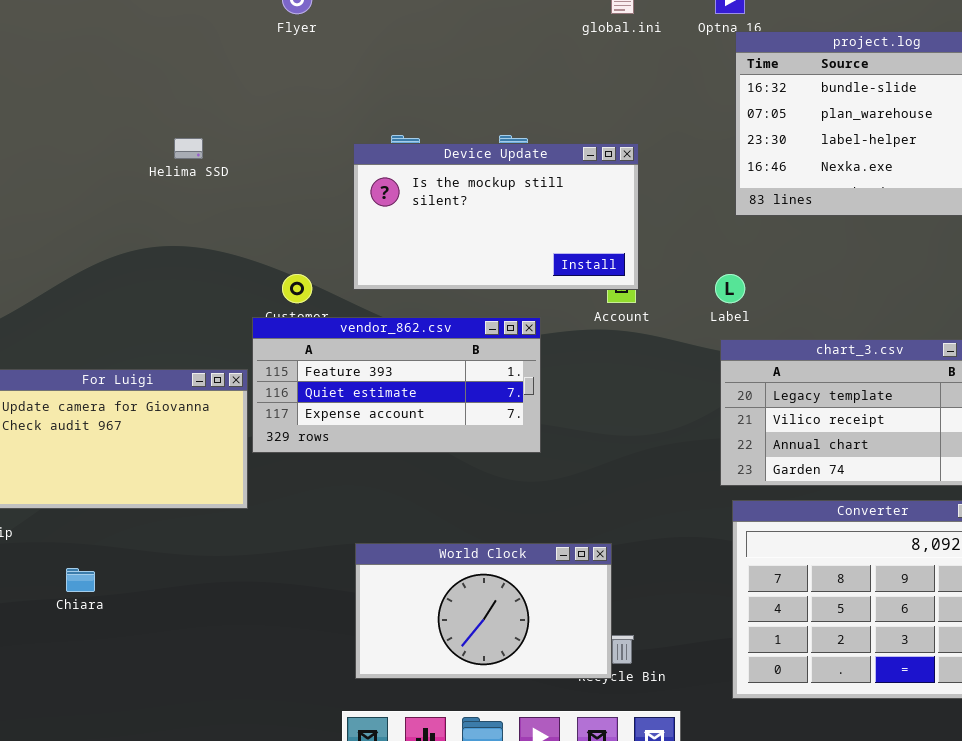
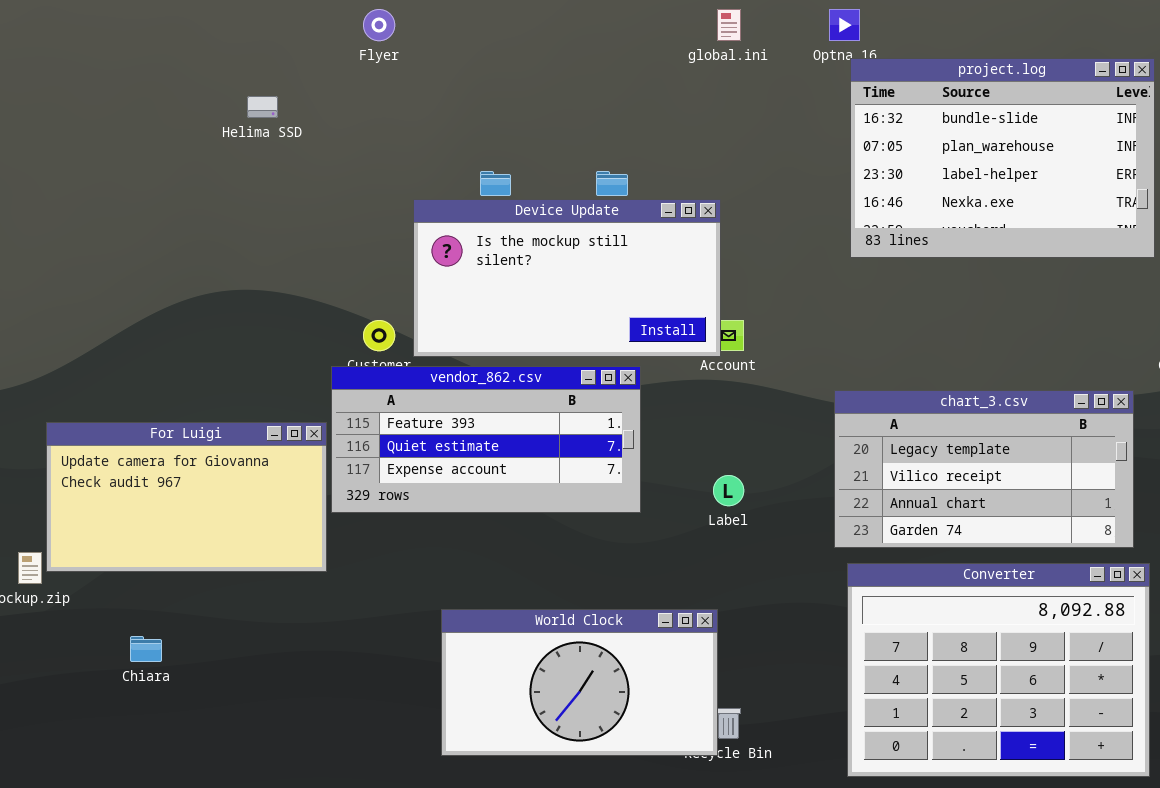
Helima SSD: [174,138,203,159] -> [247,96,278,118], moved
Device Update: [353,143,639,290] -> [413,199,721,357], moved
Label: [715,274,745,303] -> [713,475,744,506], moved

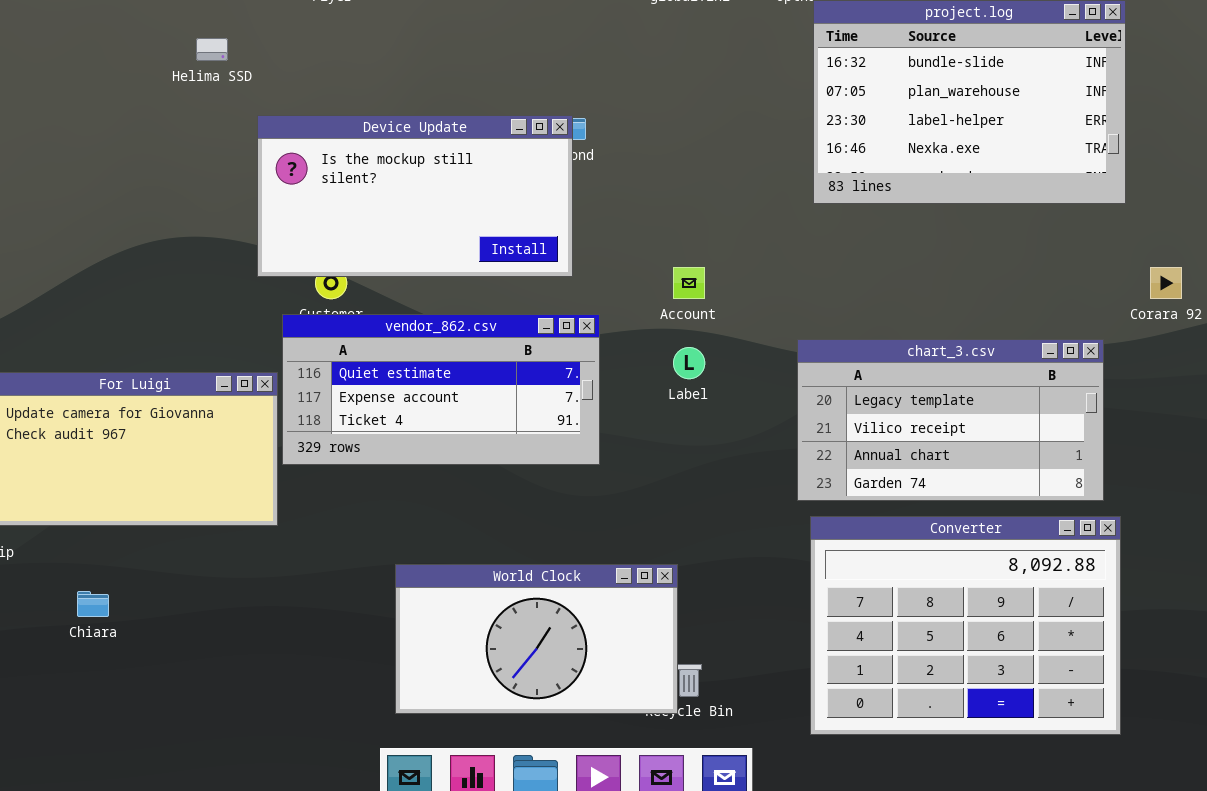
Device Update: [413,199,721,357] -> [257,115,573,277], moved
vendor_862.csv: [331,366,641,513] -> [282,314,600,465], scrolled down 1 row
Label: [713,475,744,506] -> [673,347,705,379], moved

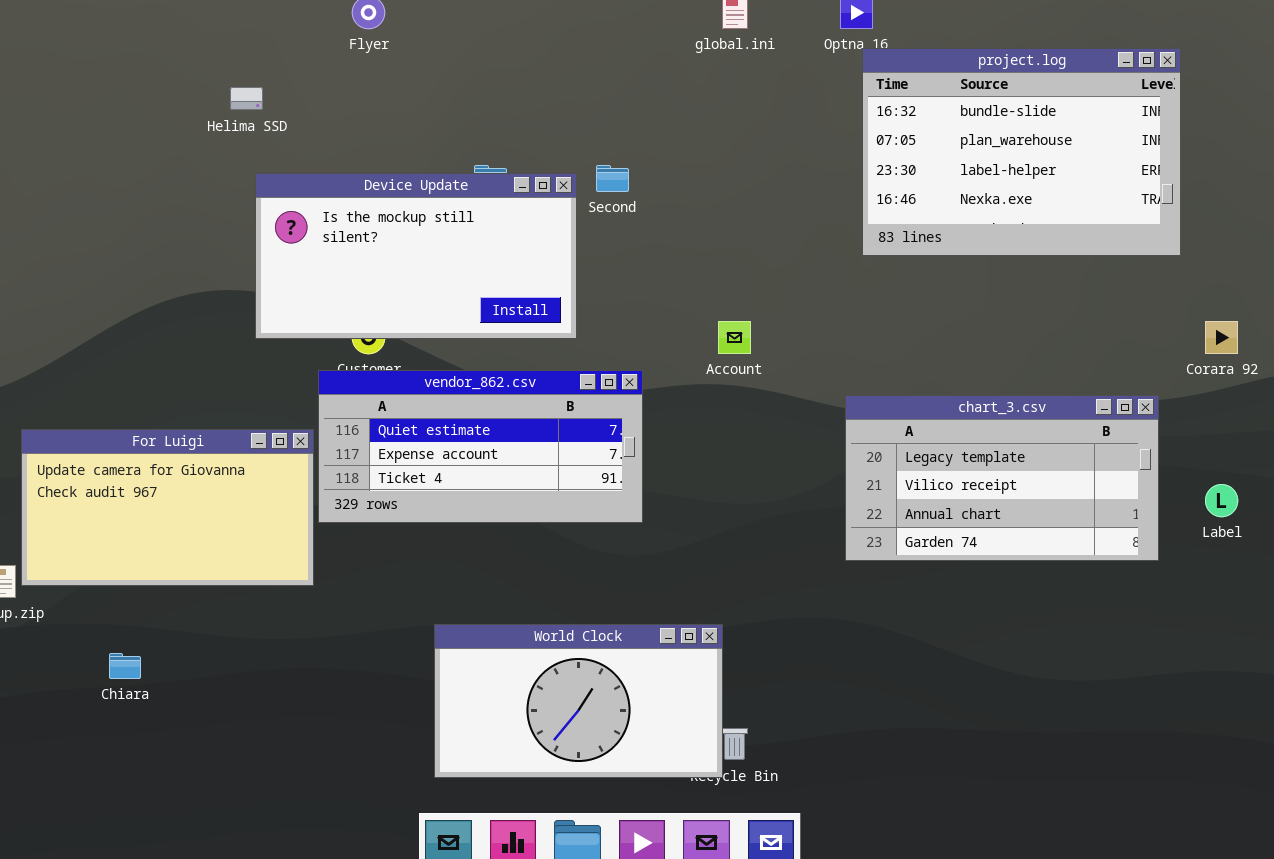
Device Update: [257,115,573,277] -> [255,173,577,339], moved
Label: [673,347,705,379] -> [1205,484,1238,517], moved
Converter: [810,516,1121,735] -> none, closed

